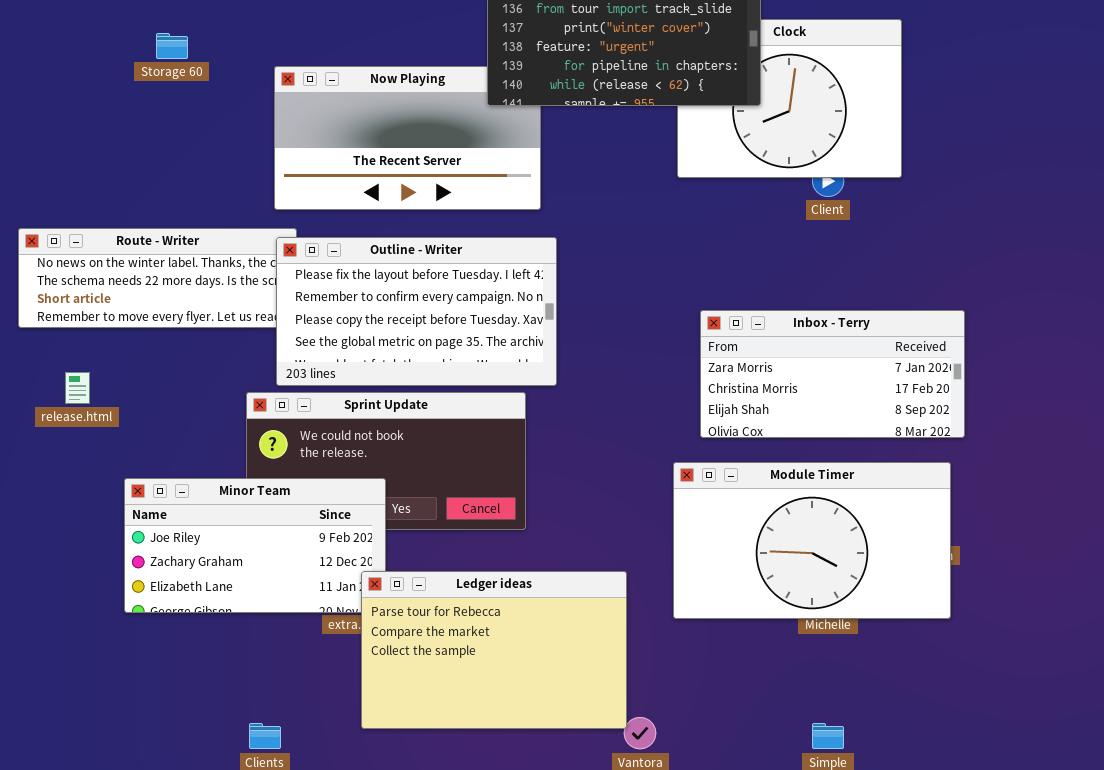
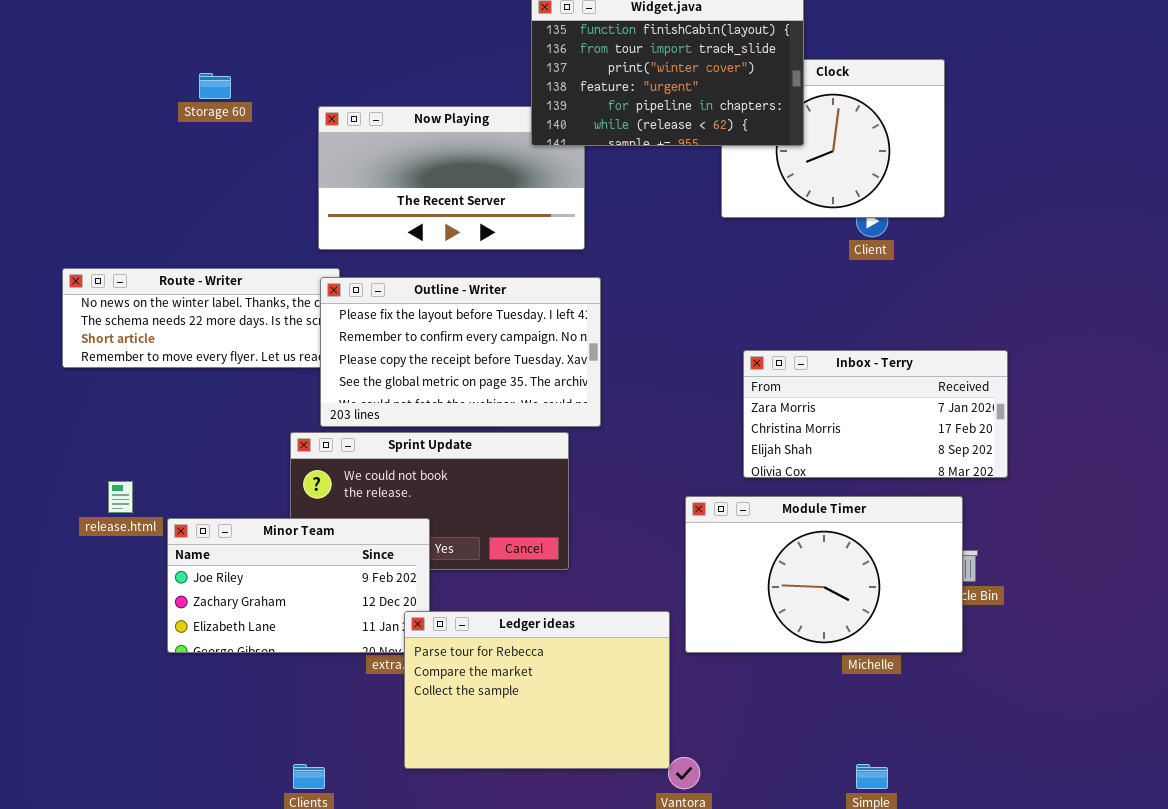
release.html: [65,372,90,404] -> [108,481,133,513], moved
Module Timer: [673,462,951,619] -> [685,496,963,653], moved

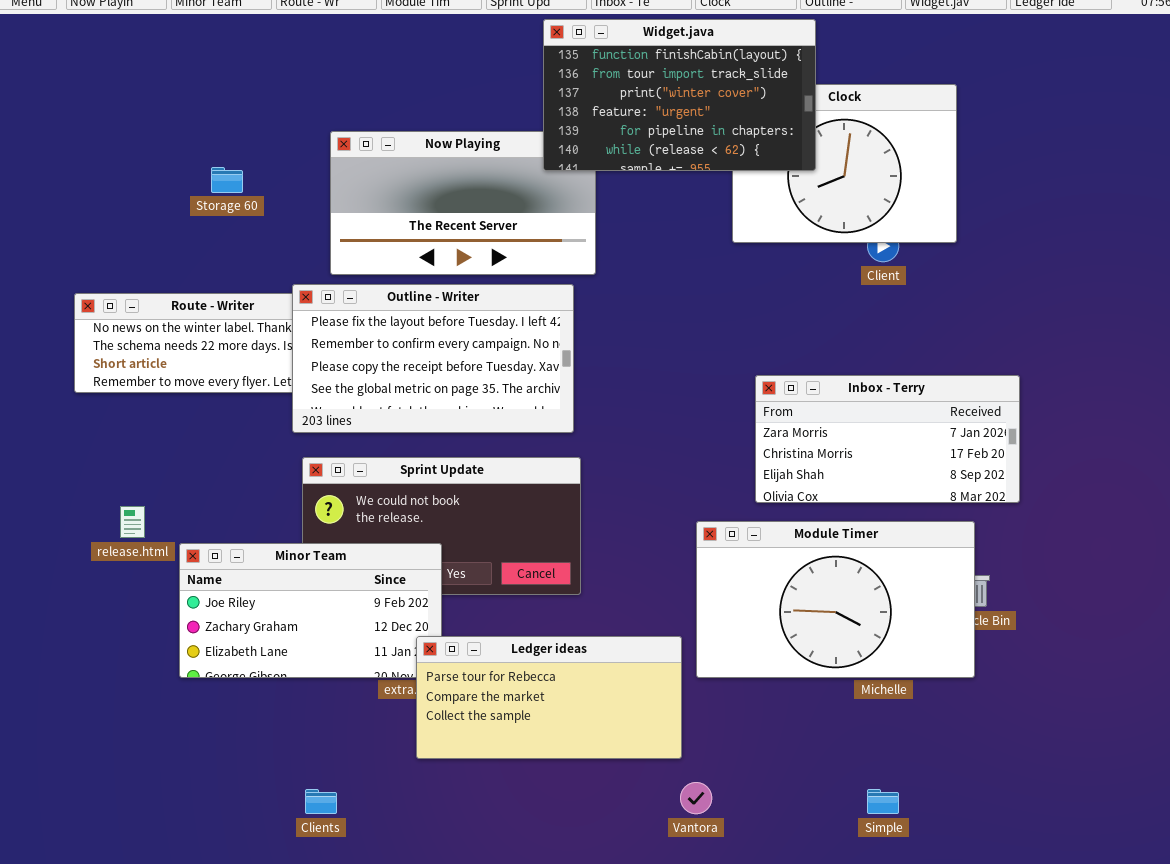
Storage 60: [199,73,231,99] -> [211,167,243,193], moved
Outline - Writer: [320,277,601,427] -> [292,284,574,433], moved
Ledger ideas: [404,611,670,769] -> [416,636,682,759], resized

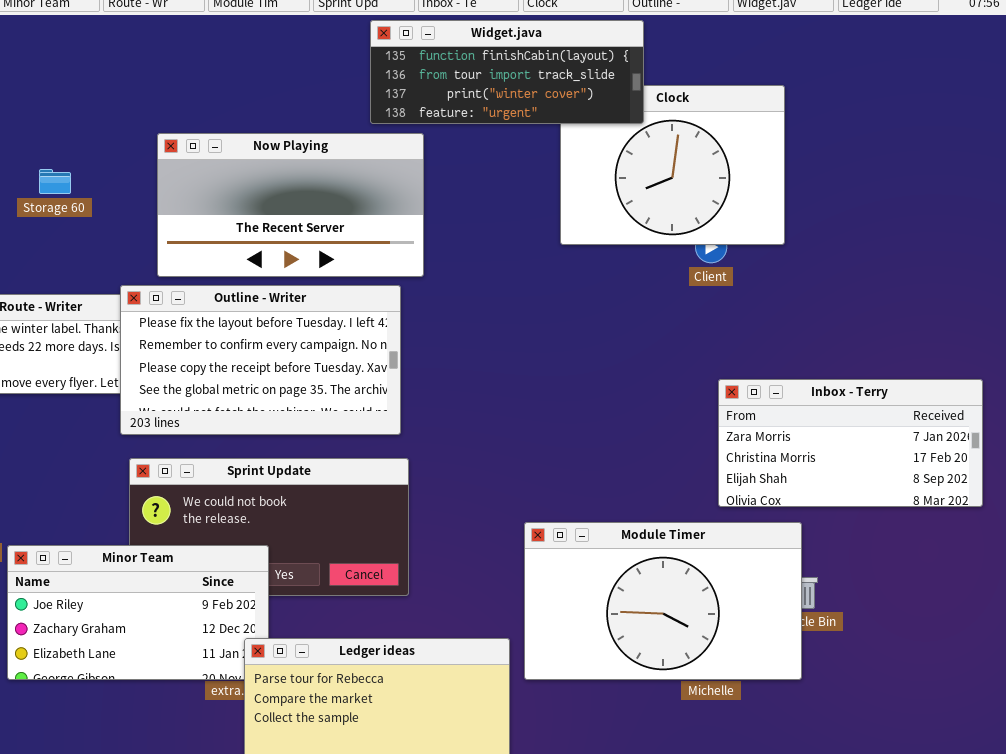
Widget.java: [543,19,816,171] -> [370,20,644,124], resized
Inbox - Terry: [755,375,1020,503] -> [718,379,983,507], moved

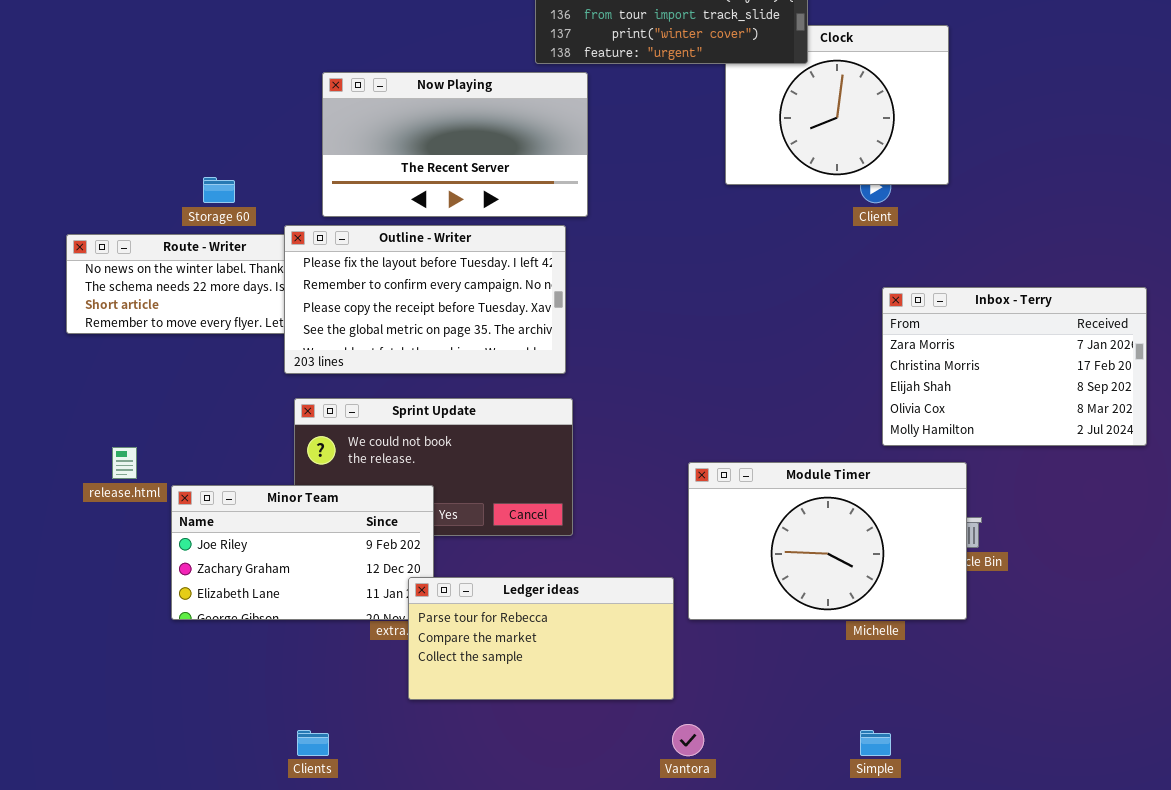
Storage 60: [39,169,71,194] -> [203,177,235,203], moved
Inbox - Terry: [718,379,983,507] -> [882,287,1147,446], resized

